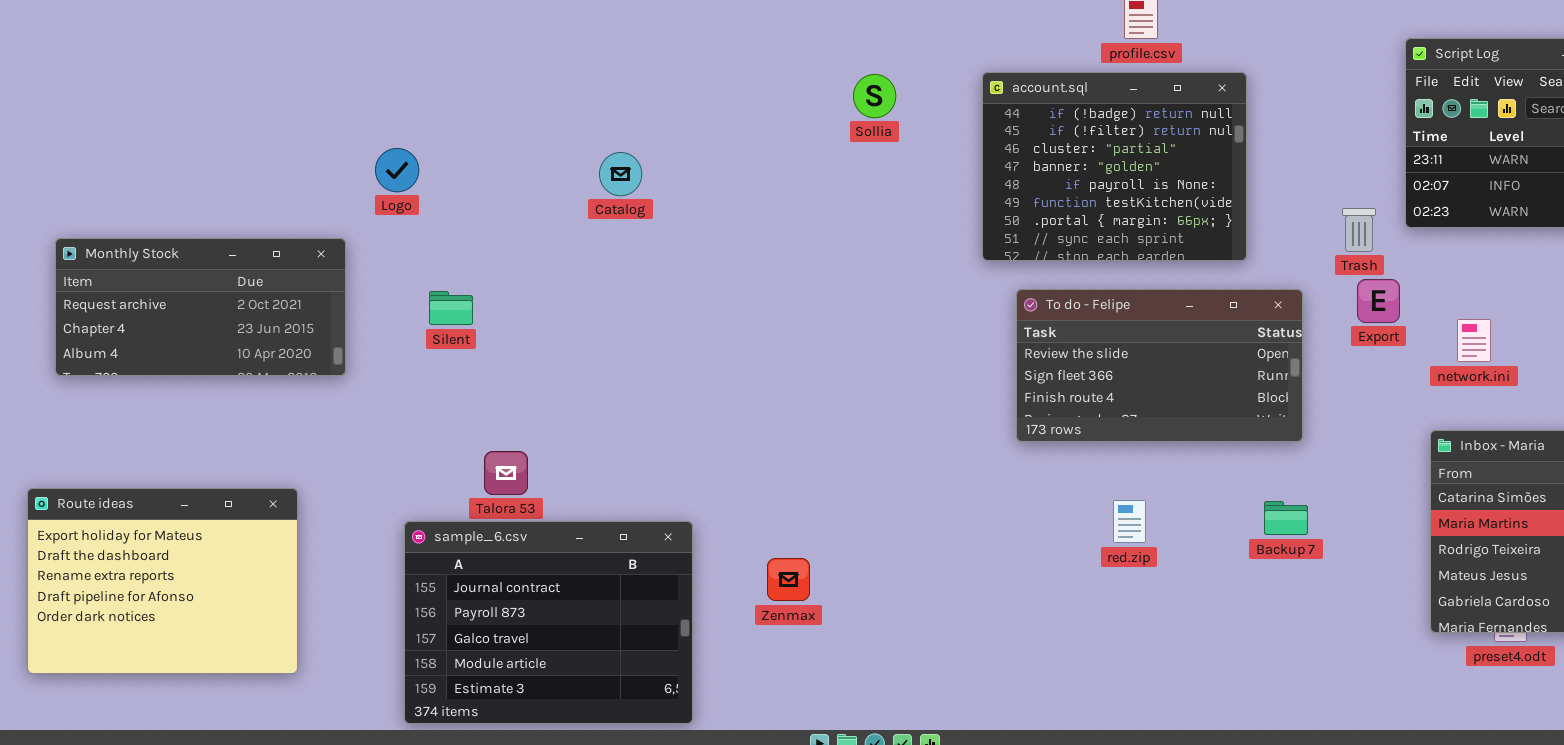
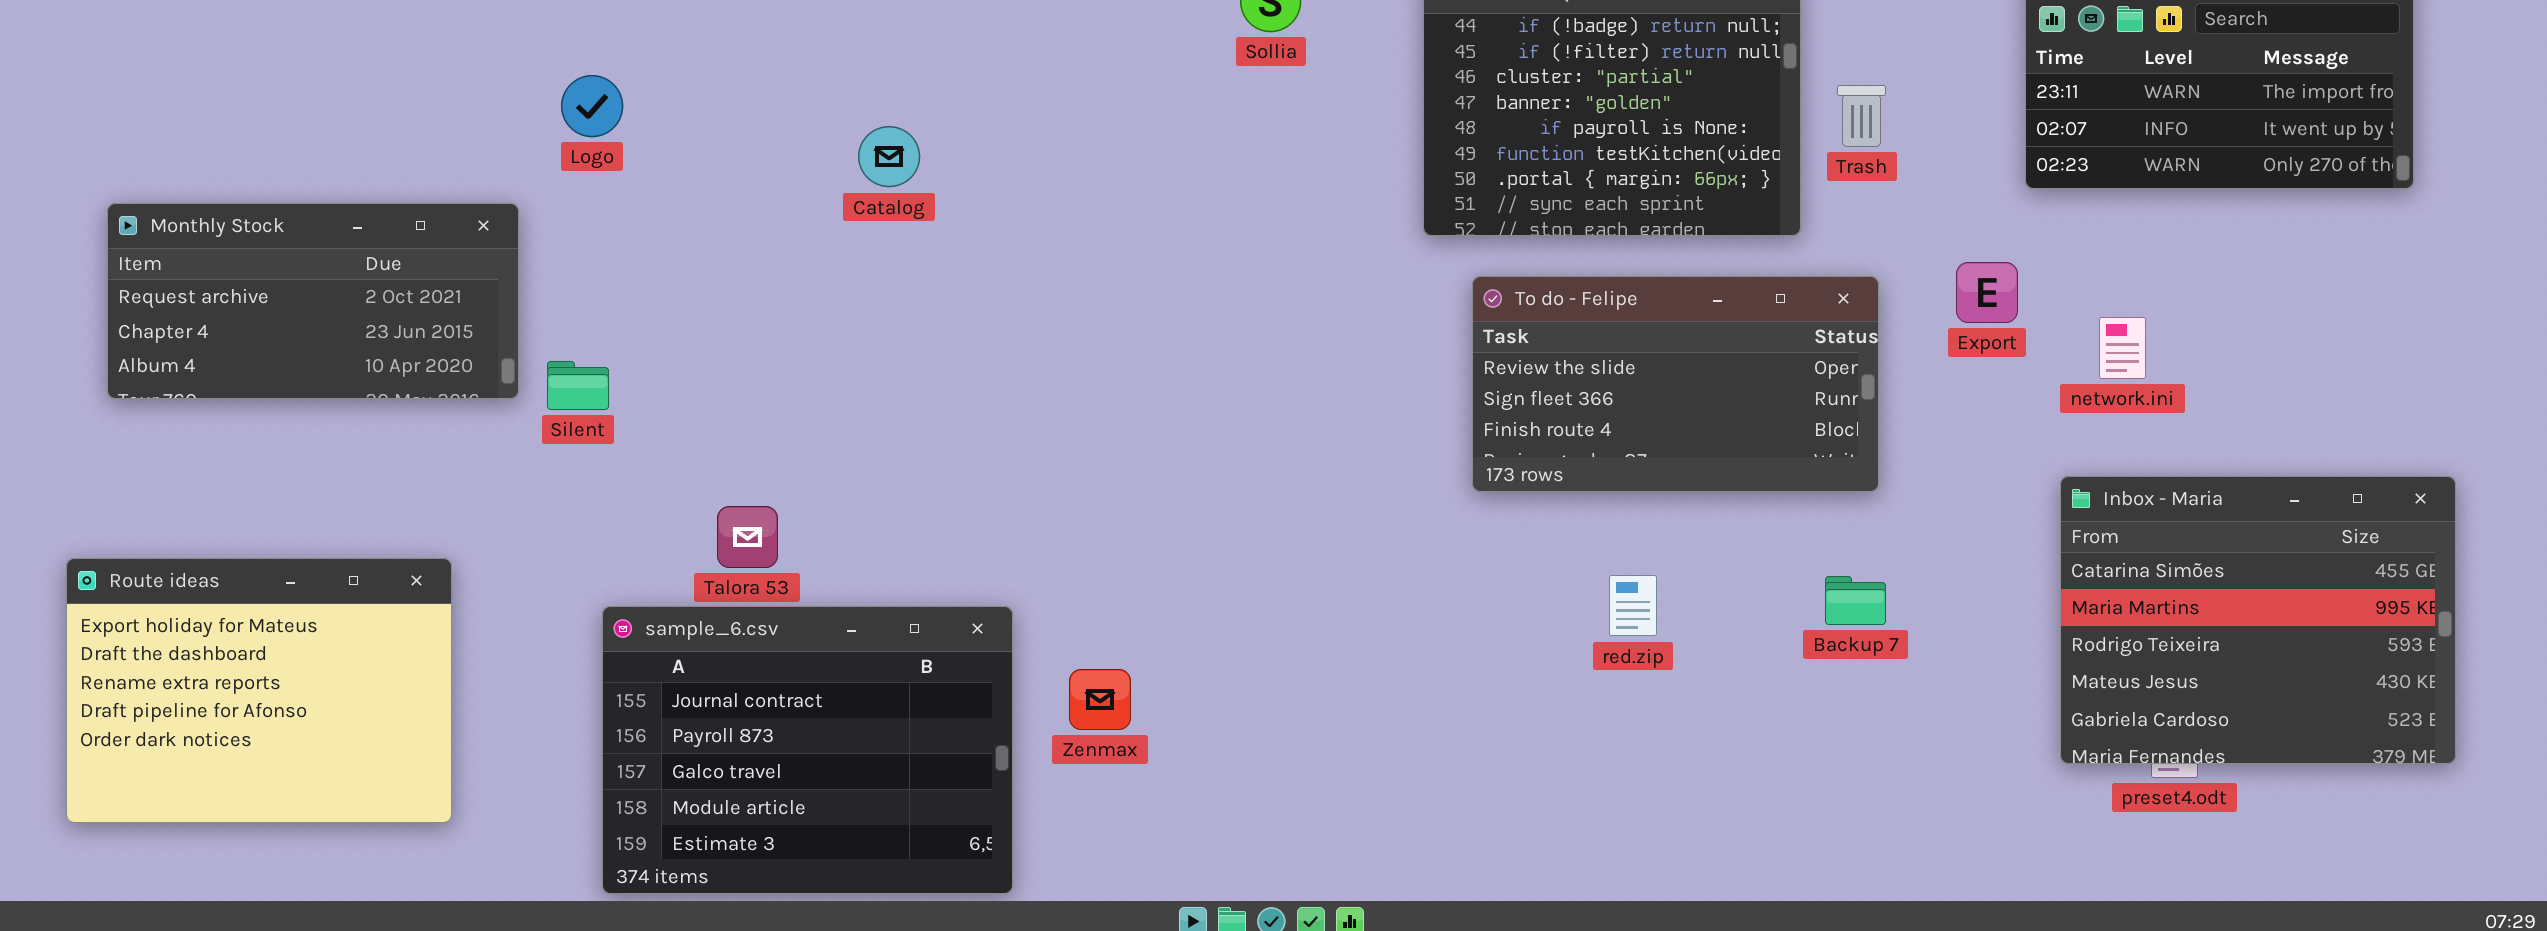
Catalog: [599,152,642,196] -> [858,126,920,187], moved
Trash: [1342,208,1376,252] -> [1837,85,1886,147], moved
Silent: [429,291,473,325] -> [547,361,609,410], moved
Zenmax: [767,558,810,601] -> [1069,669,1131,730], moved

